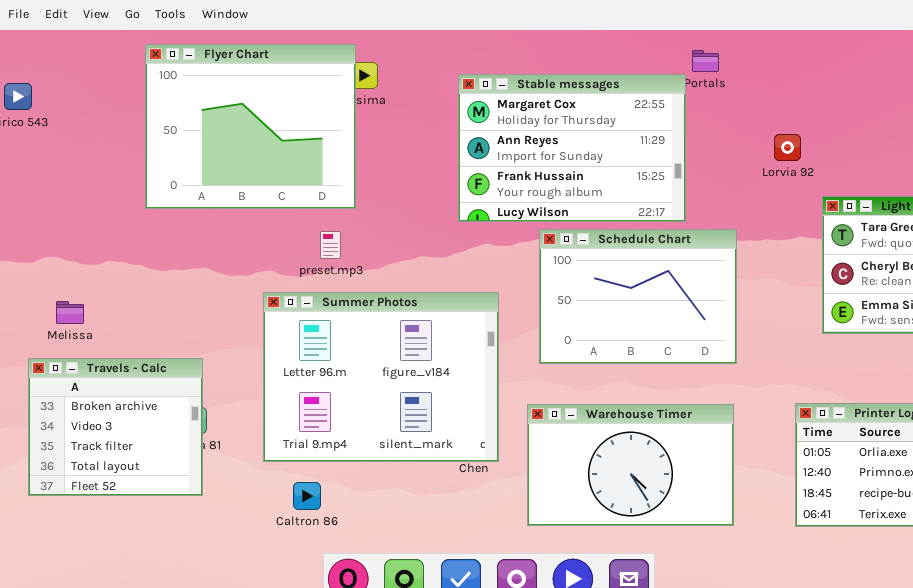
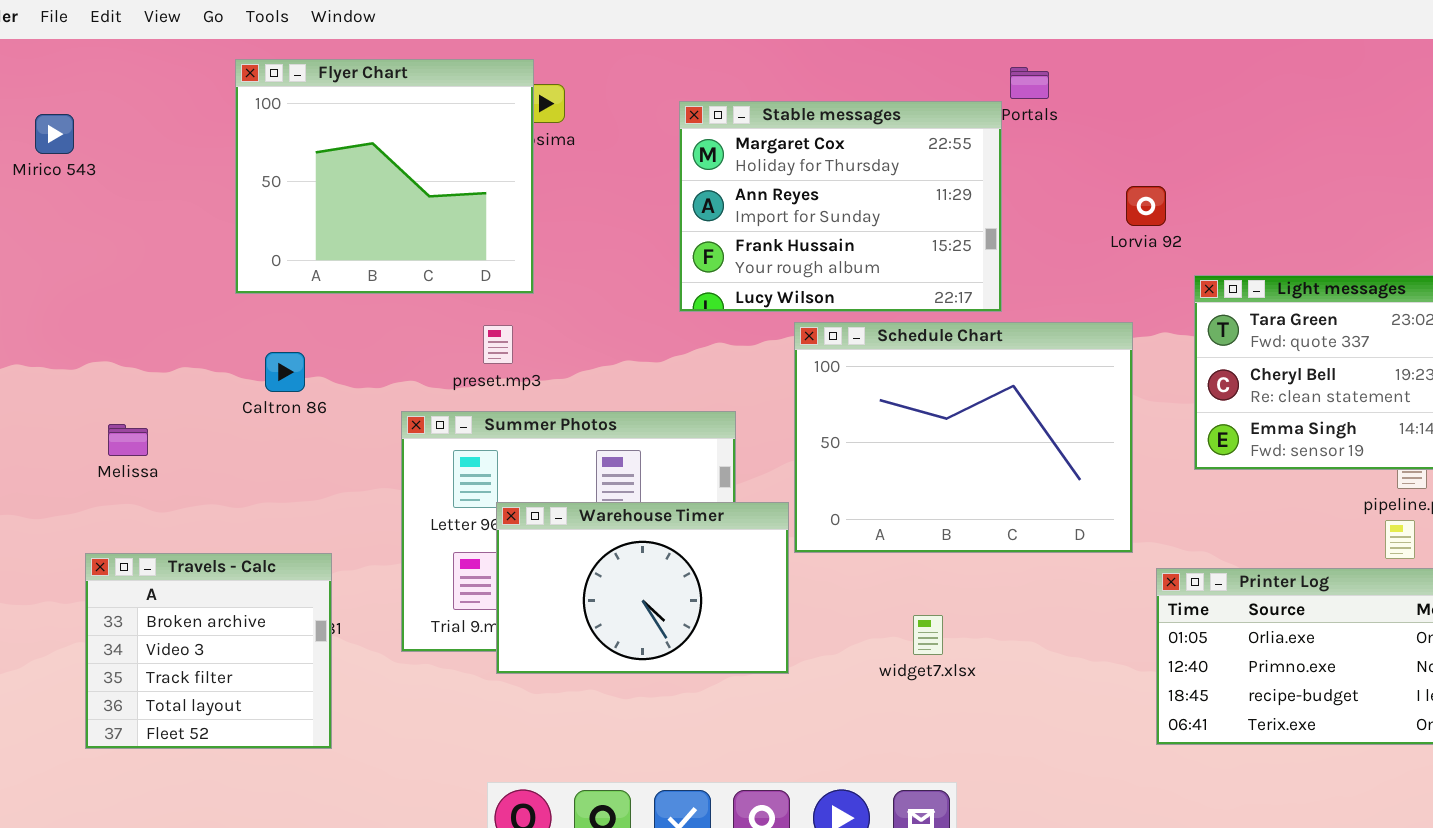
Schedule Chart: [539,229,737,364] -> [794,322,1133,553], resized
Travels - Calc: [28,358,203,496] -> [85,553,332,749], moved
Warehouse Timer: [527,404,734,526] -> [496,502,789,674], moved
Caltron 86: [293,482,321,510] -> [265,352,305,392], moved

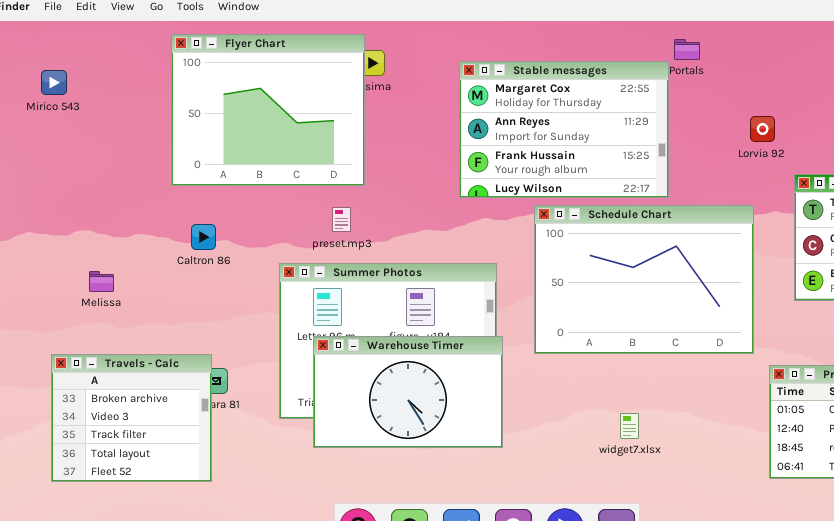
Warehouse Timer: [496,502,789,674] -> [313,336,503,448], moved
Travels - Calc: [85,553,332,749] -> [51,354,212,482], moved
widget7.xlsx: [913,615,943,655] -> [620,413,639,439], moved

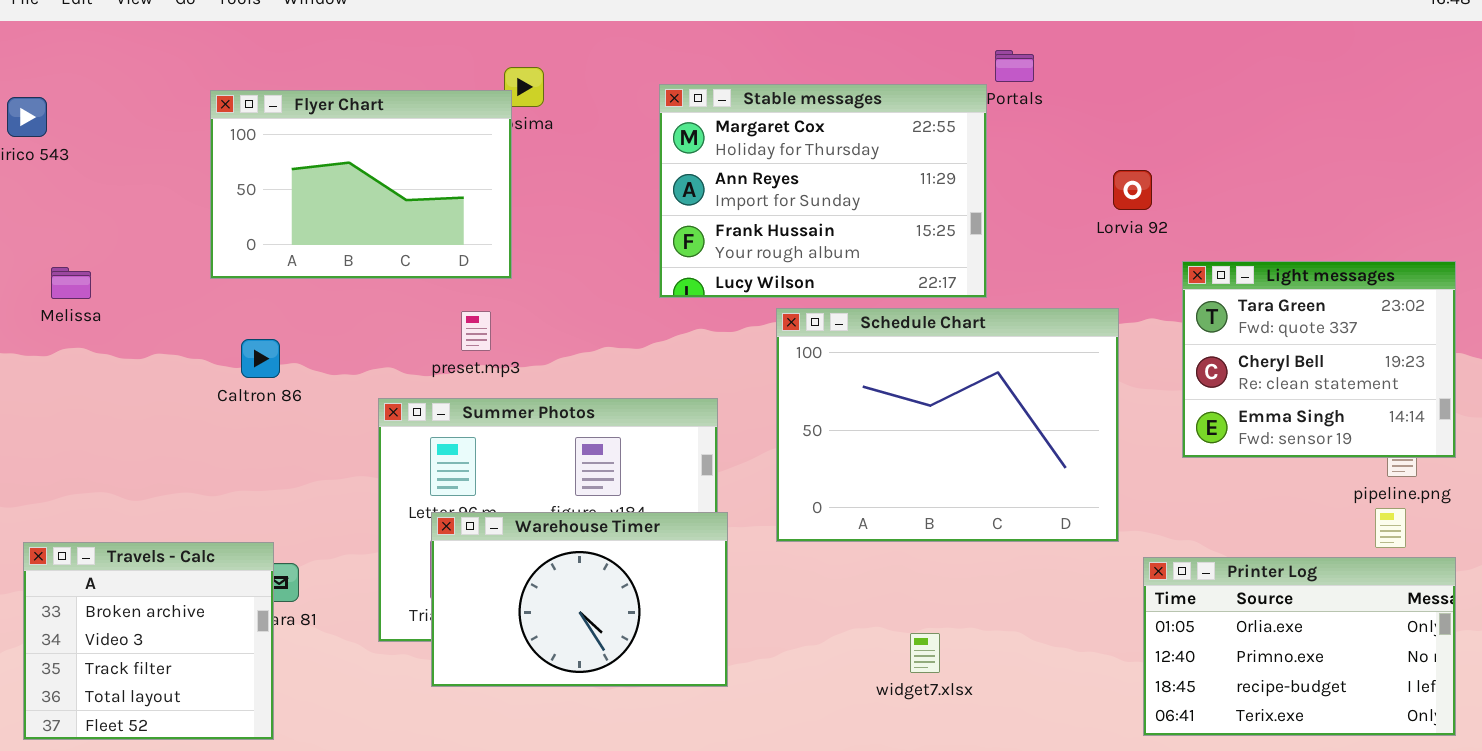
Flyer Chart: [171,34,365,186] -> [210,90,512,279], resized
Melissa: [89,271,114,292] -> [51,267,91,299], moved

